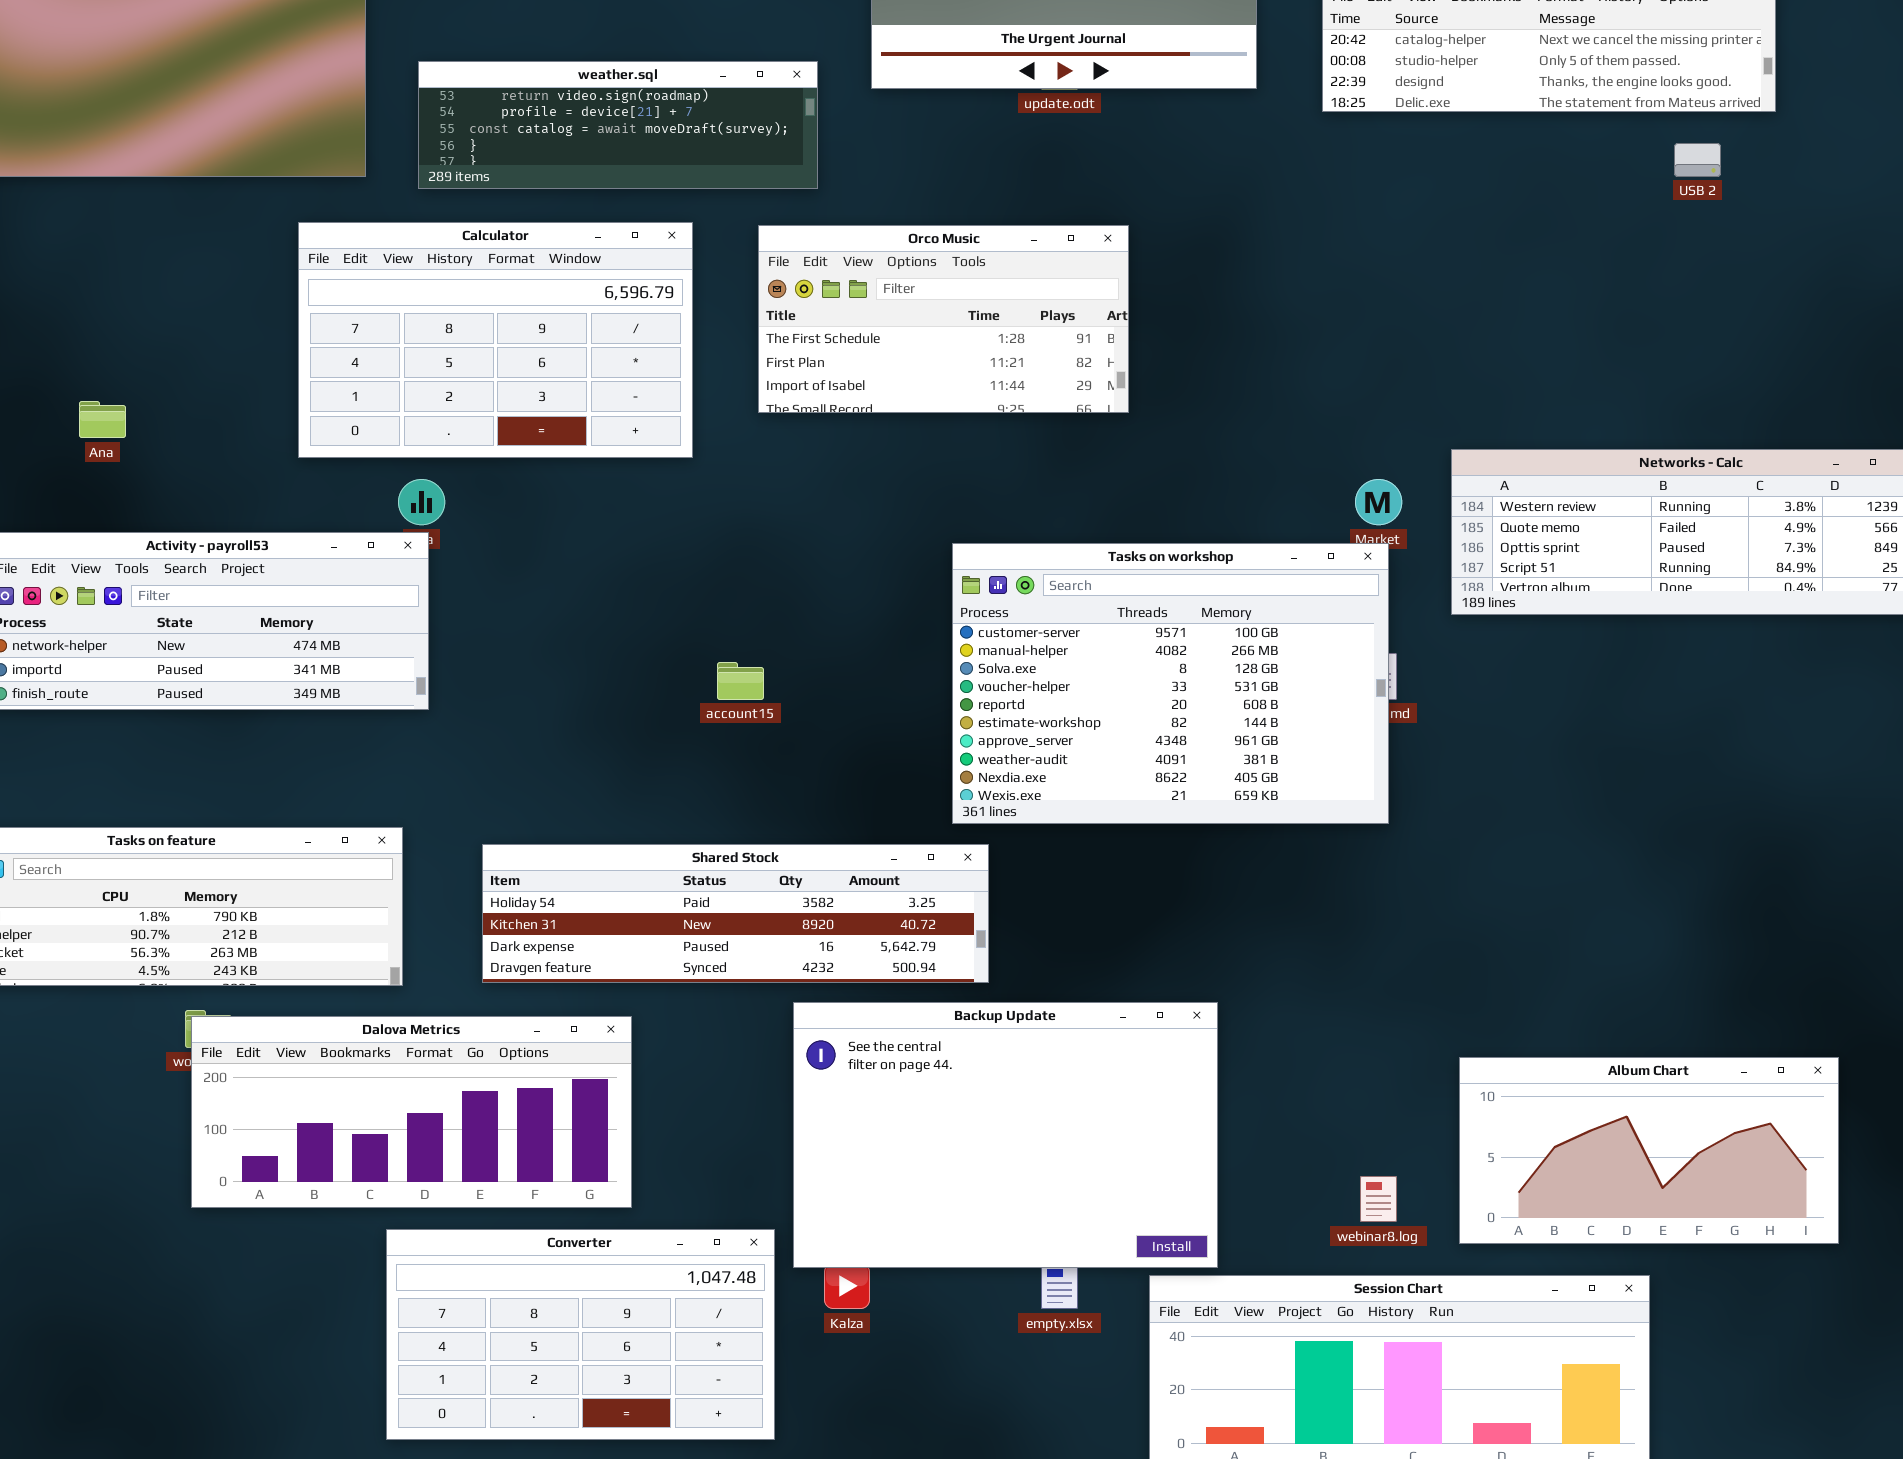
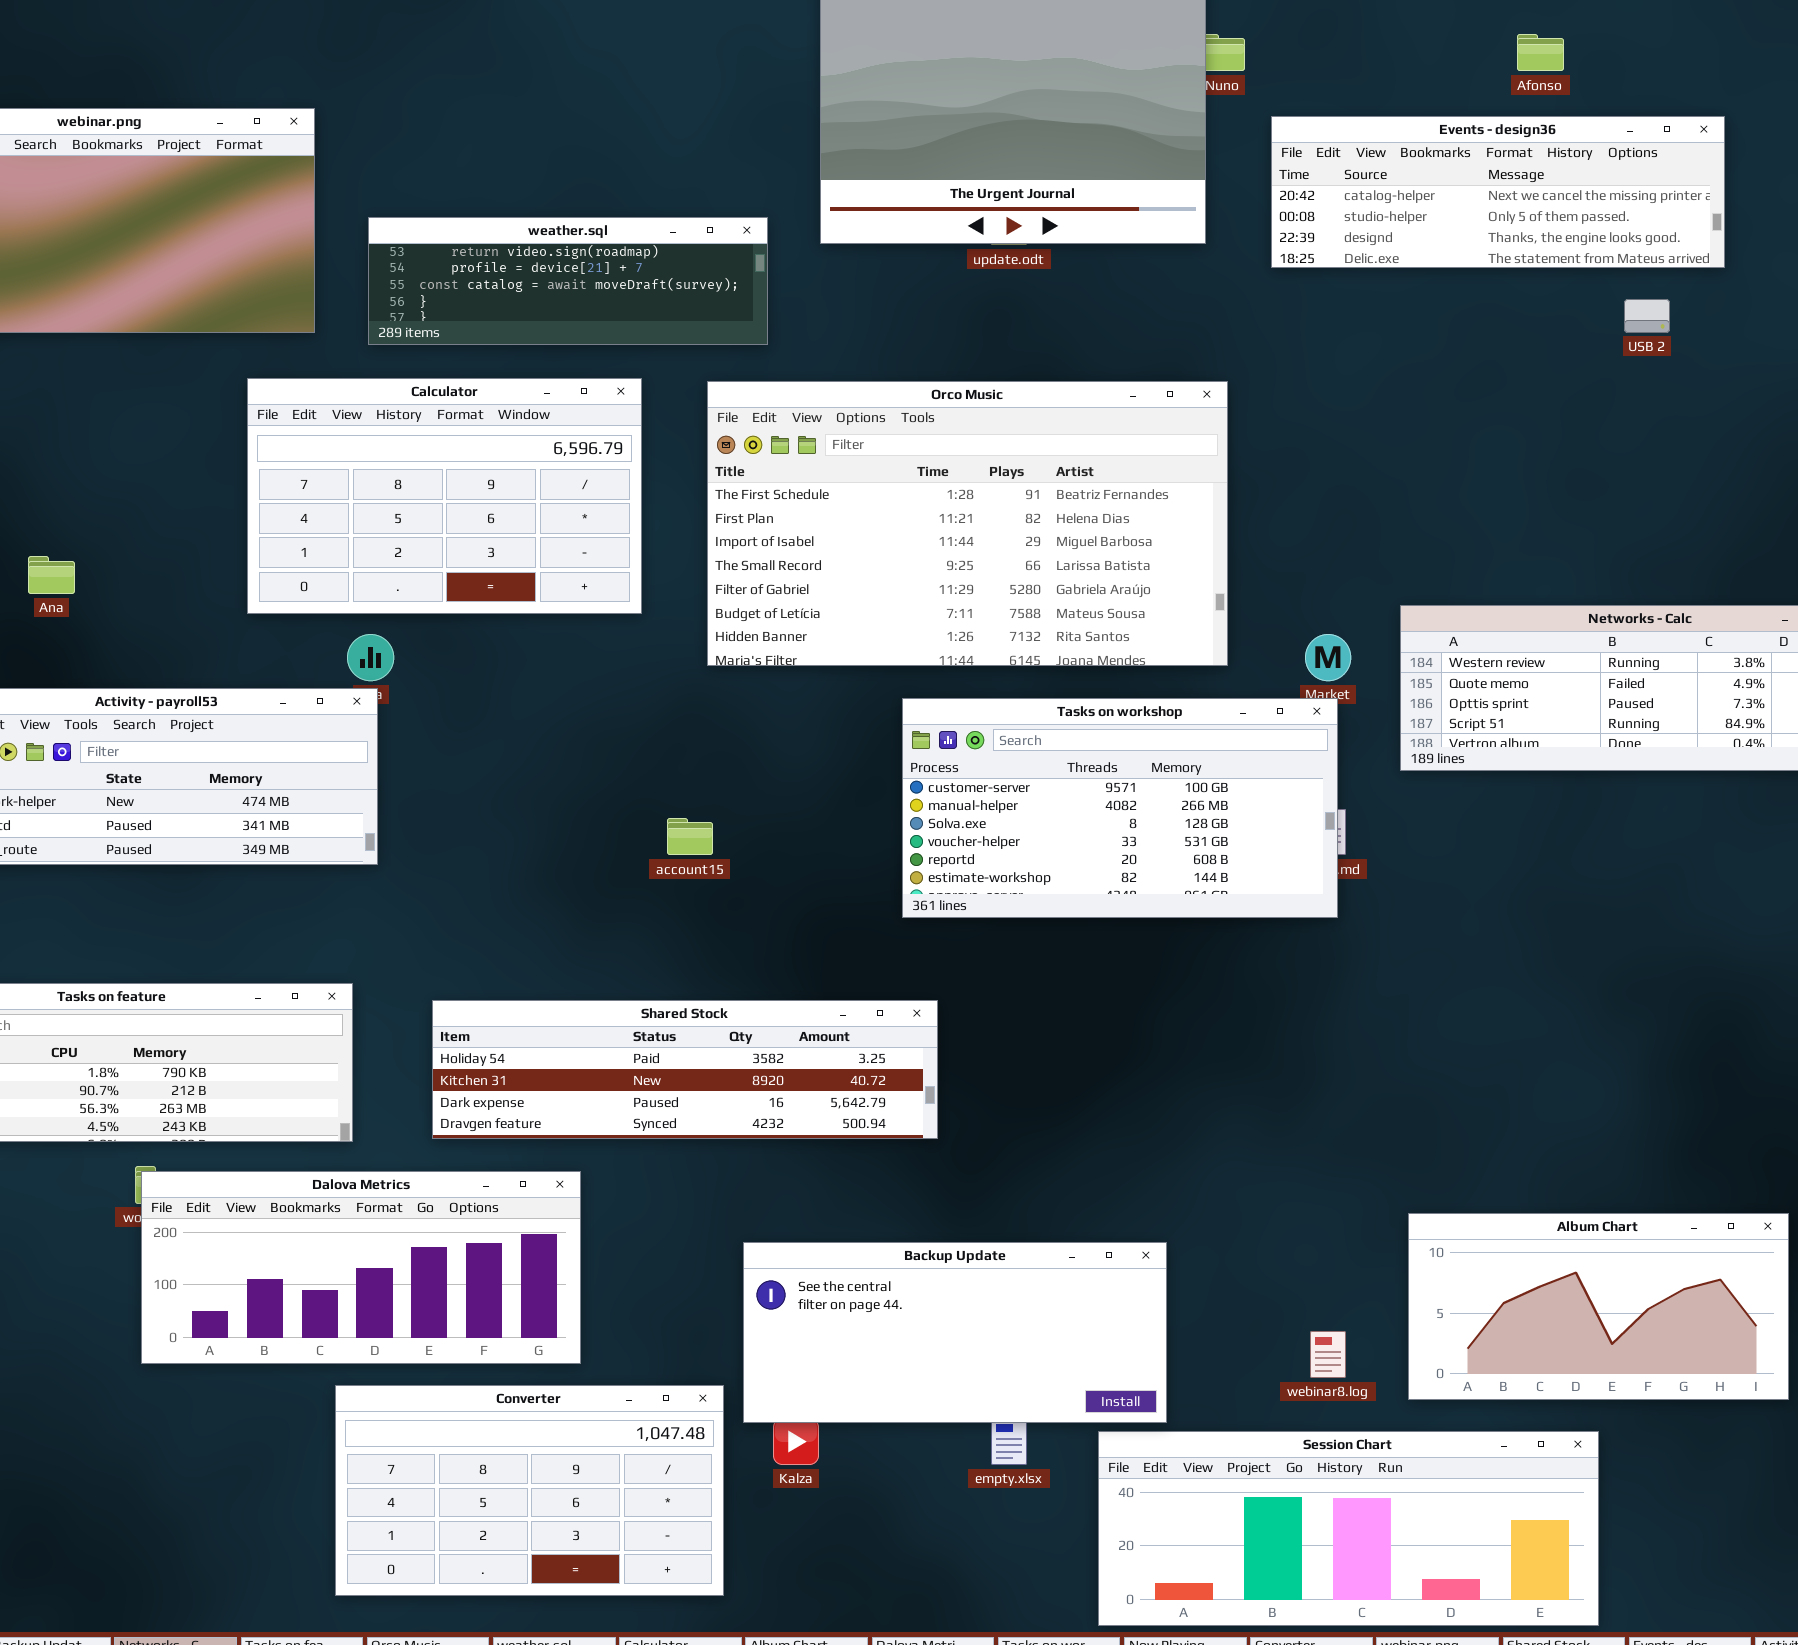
Orco Music: [758,225,1129,413] -> [707,381,1228,666], resized
Tasks on workshop: [952,543,1389,824] -> [902,698,1338,918], resized
Backup Update: [793,1002,1218,1268] -> [743,1242,1167,1423], resized

